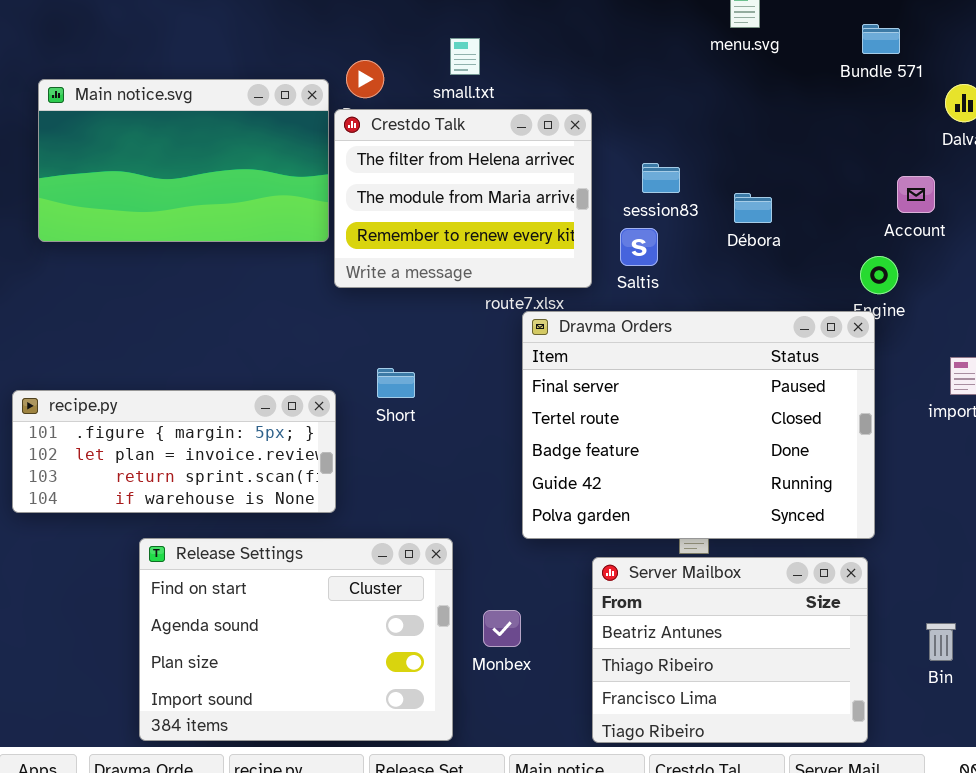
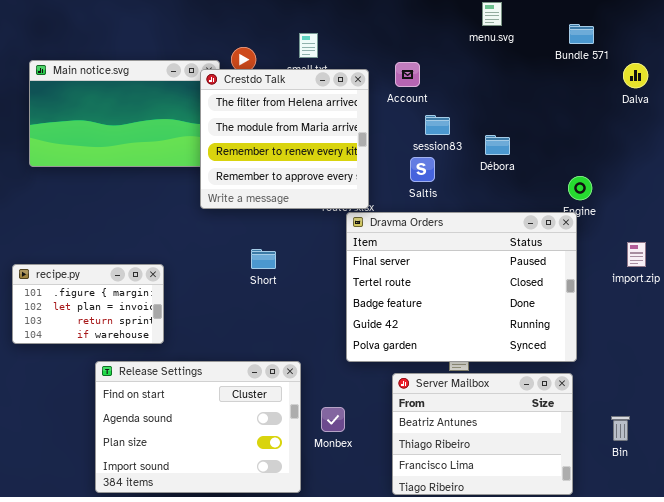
Crestdo Talk: [334,109,592,288] -> [200,69,369,209], moved, resized
Account: [897,176,935,213] -> [395,62,420,87], moved
recipe.py: [12,390,336,513] -> [12,264,164,344], resized

